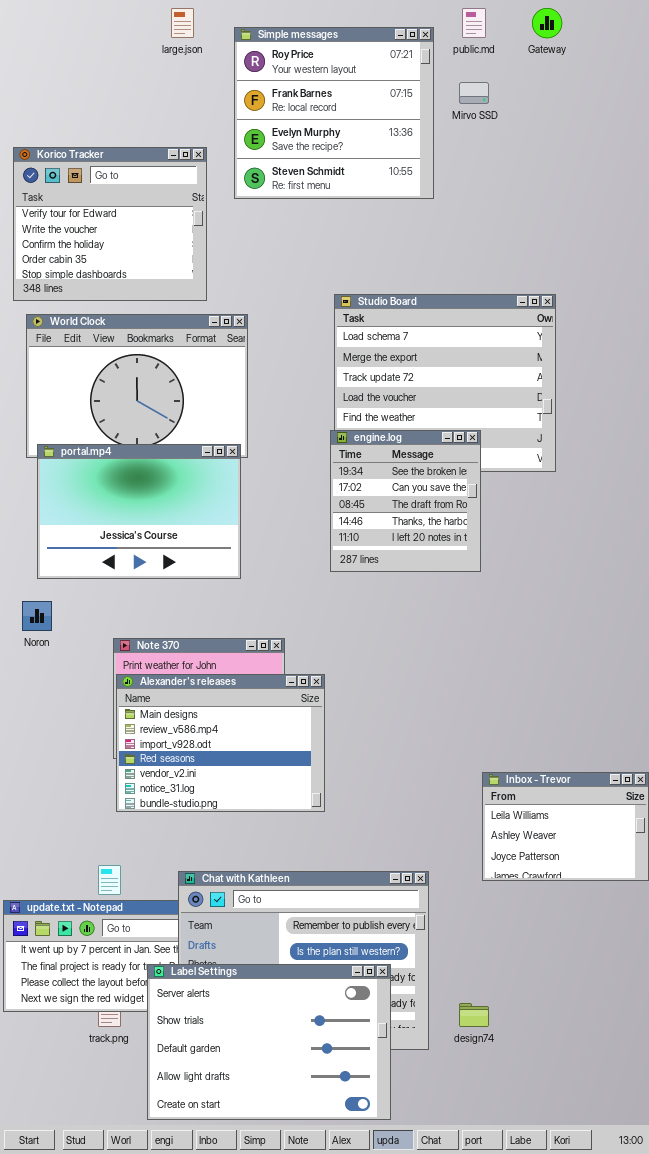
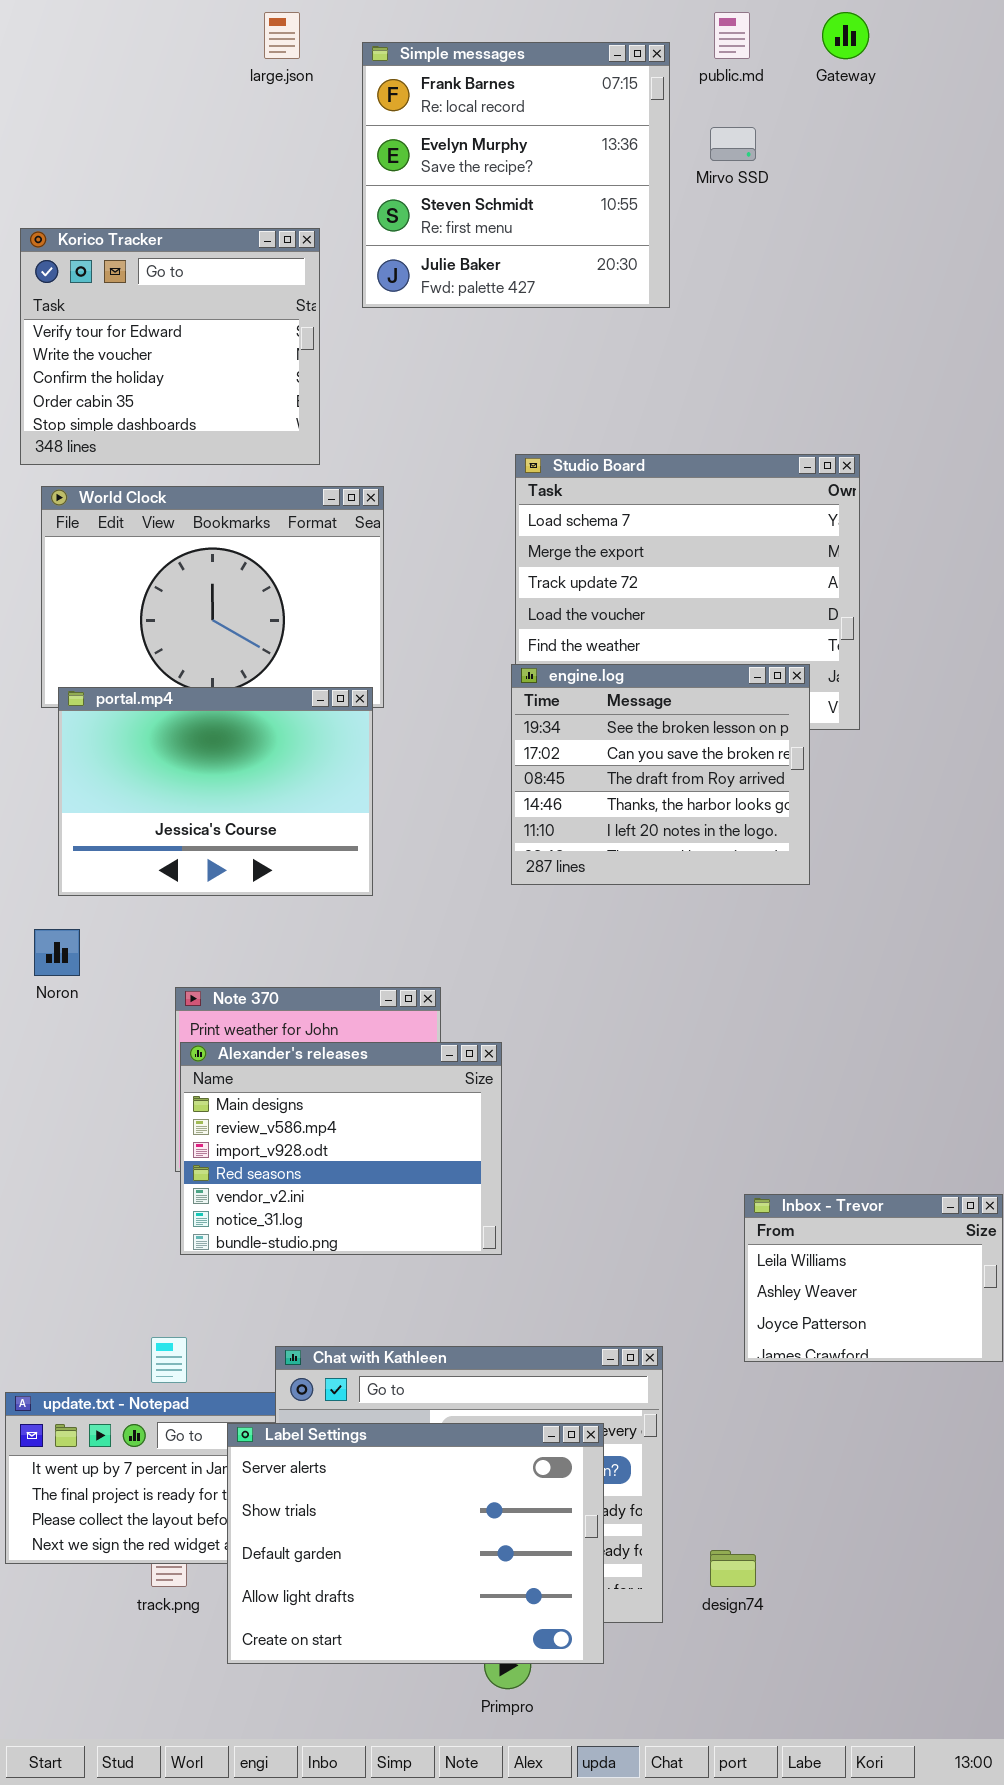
Simple messages: [234,27,434,199] -> [362,42,670,308], scrolled down 1 row
engine.log: [330,430,481,572] -> [511,664,810,885], resized
Label Settings: [147,964,391,1120] -> [227,1423,604,1664], moved

